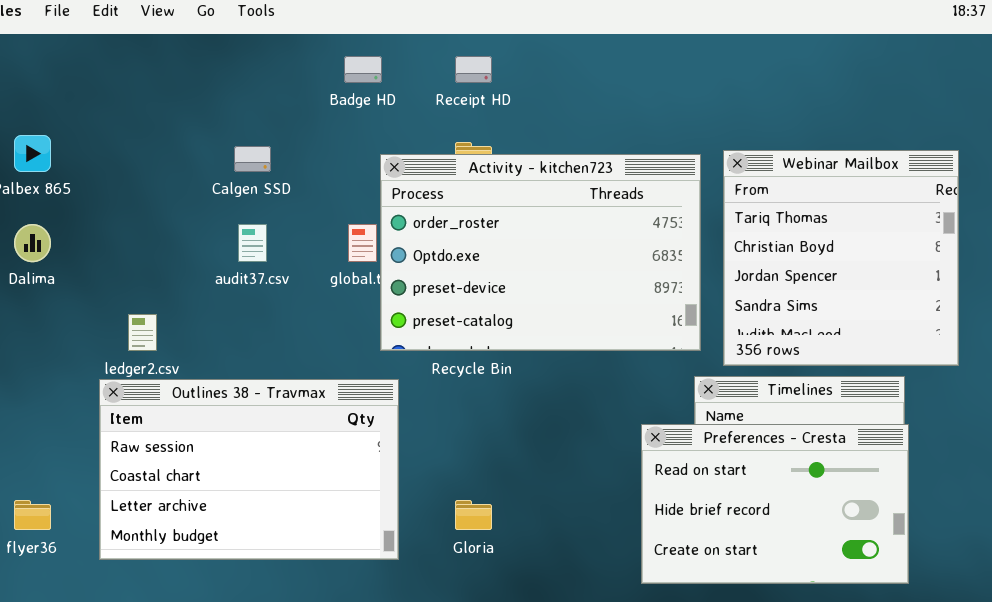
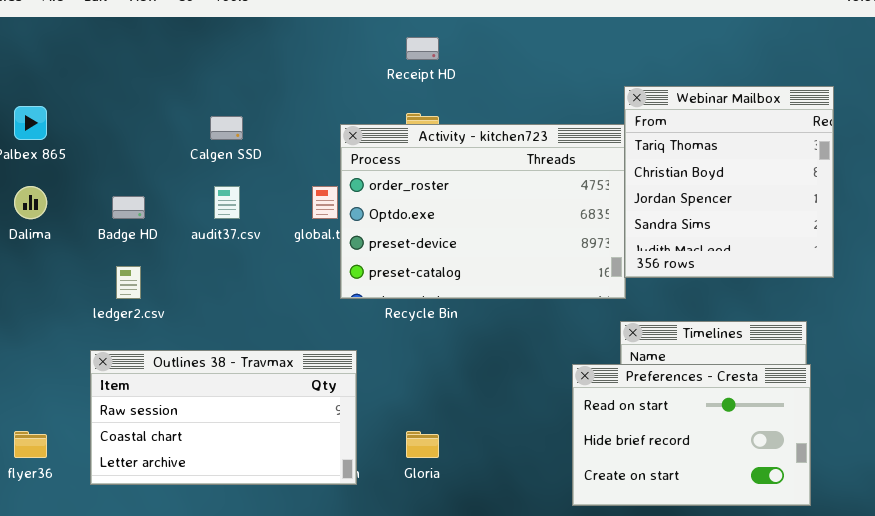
Badge HD: [344,56,382,83] -> [112,196,145,219], moved
Webinar Mailbox: [723,150,959,366] -> [624,86,834,278], moved
Outlines 38 - Travmax: [99,379,399,560] -> [90,350,357,485], resized

